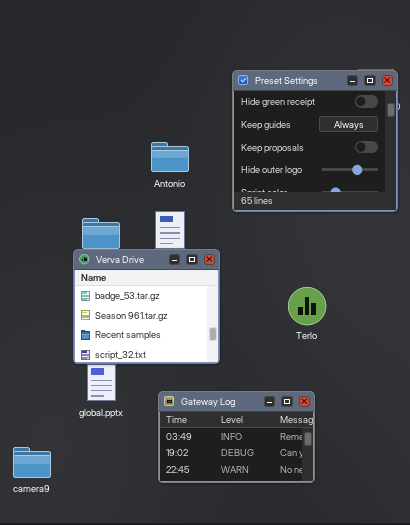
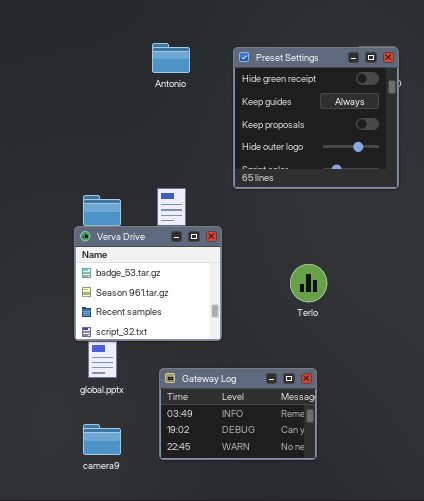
Antonio: [151,142,189,172] -> [152,43,190,73], moved
camera9: [13,447,51,478] -> [83,424,121,455], moved

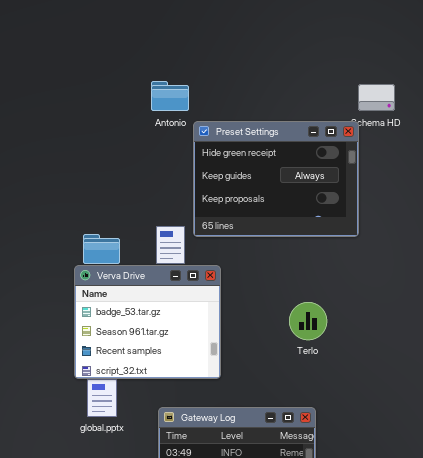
Preset Settings: [233,47,399,189] -> [193,121,359,237], moved, resized

